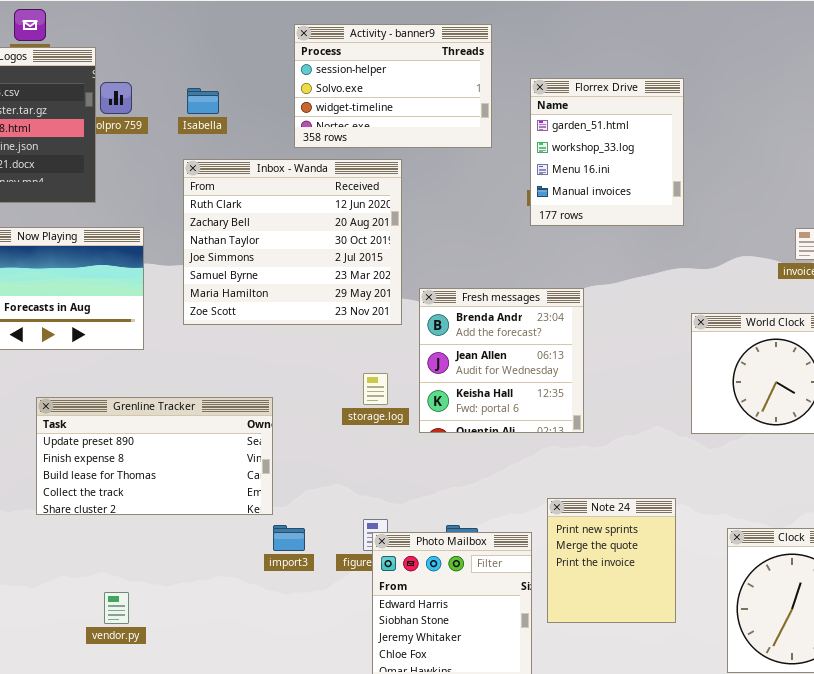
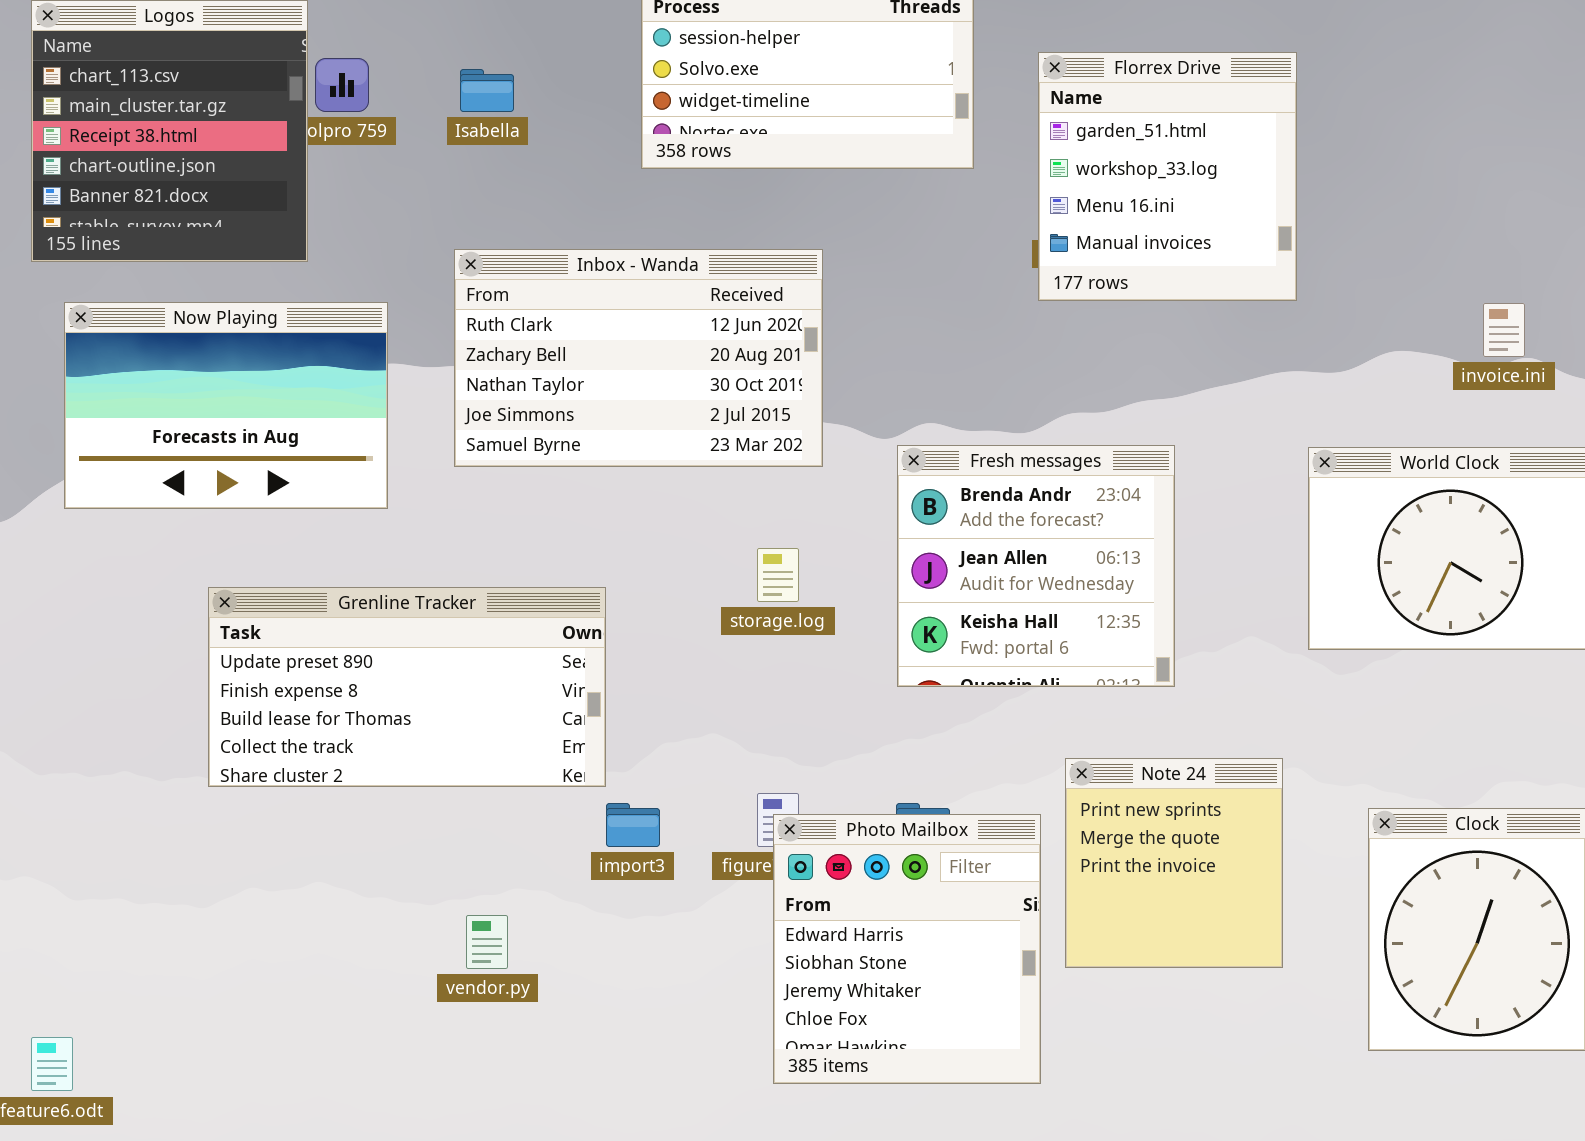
Inbox - Wanda: [183,159,402,325] -> [454,249,823,467], resized
Fresh messages: [419,288,584,433] -> [897,445,1175,687], moved
vendor.py: [104,592,129,624] -> [466,915,508,969], moved

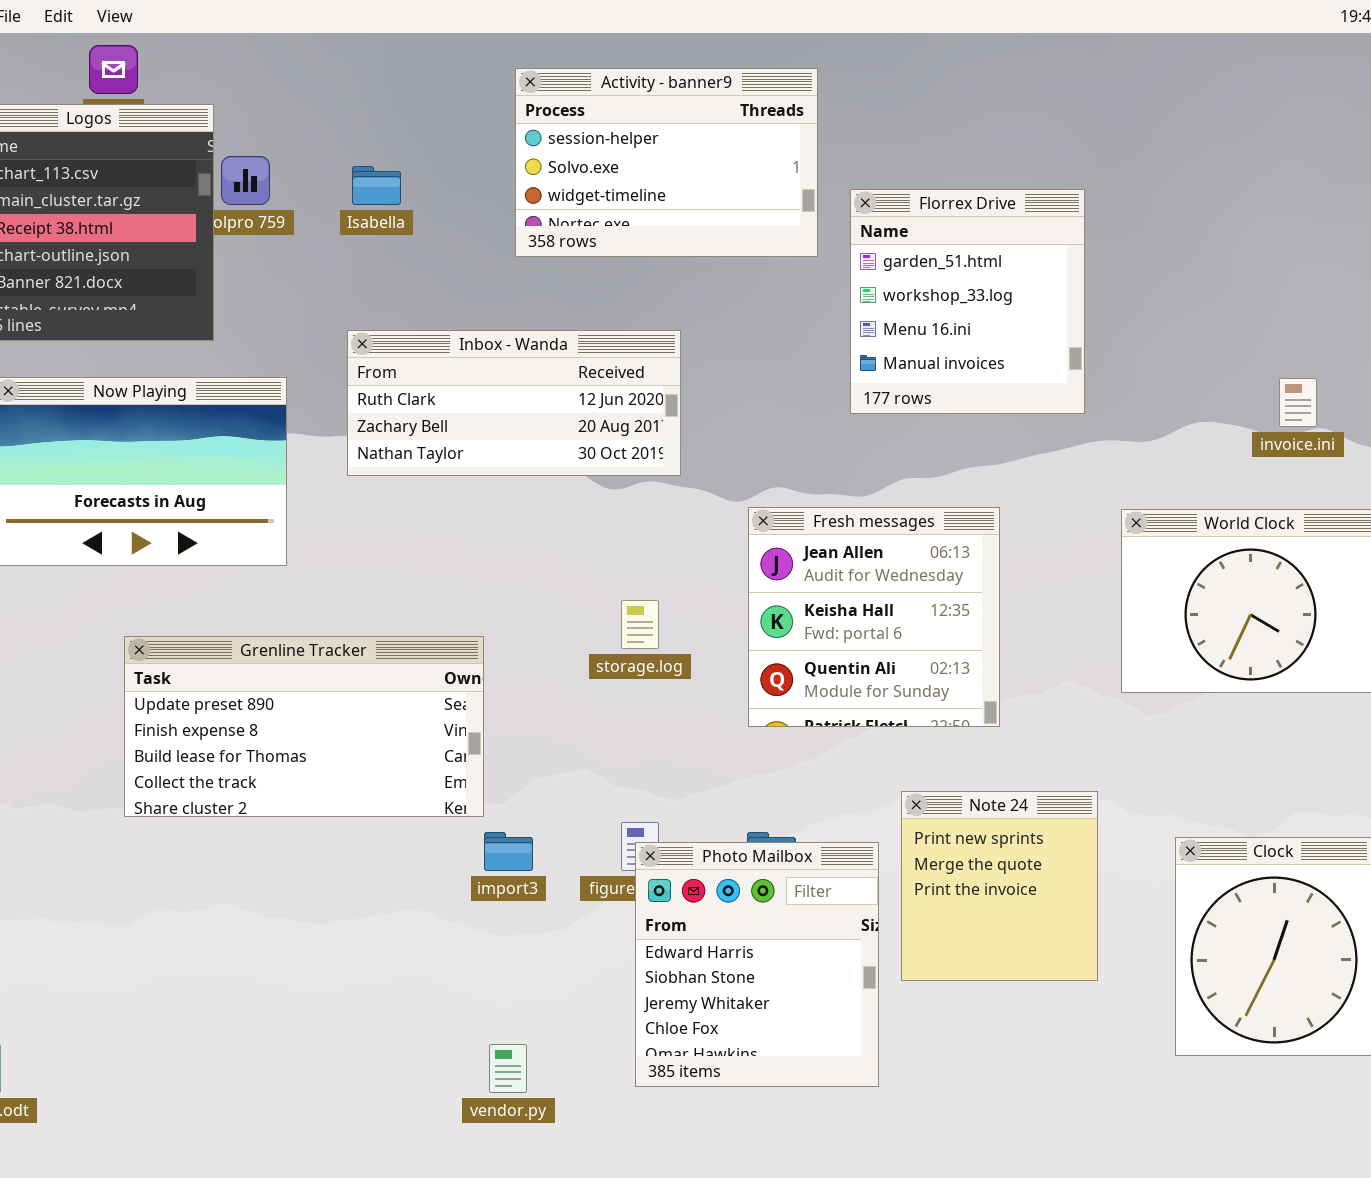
Florrex Drive: [1038,52,1297,301] -> [850,189,1085,414], moved
Inbox - Wanda: [454,249,823,467] -> [347,330,681,476], resized
Fresh messages: [897,445,1175,687] -> [748,507,1000,727], scrolled down 1 row
vendor.py: [466,915,508,969] -> [489,1044,527,1093], moved

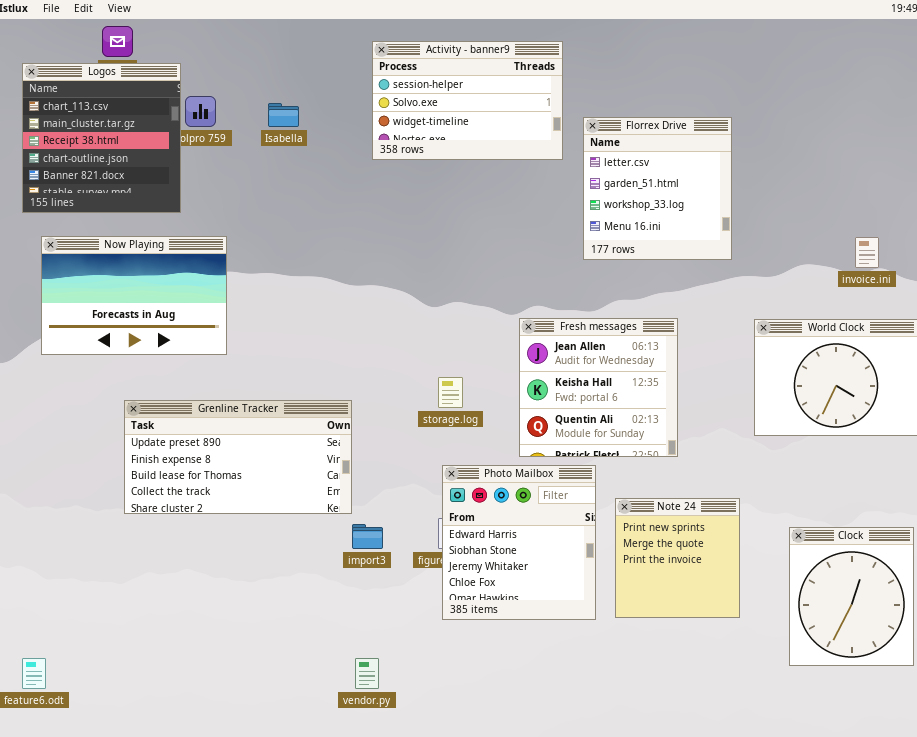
Florrex Drive: [850,189,1085,414] -> [583,117,732,260], scrolled up 1 row
Inbox - Wanda: [347,330,681,476] -> none, closed
Photo Mailbox: [635,842,879,1087] -> [442,465,596,620], moved

